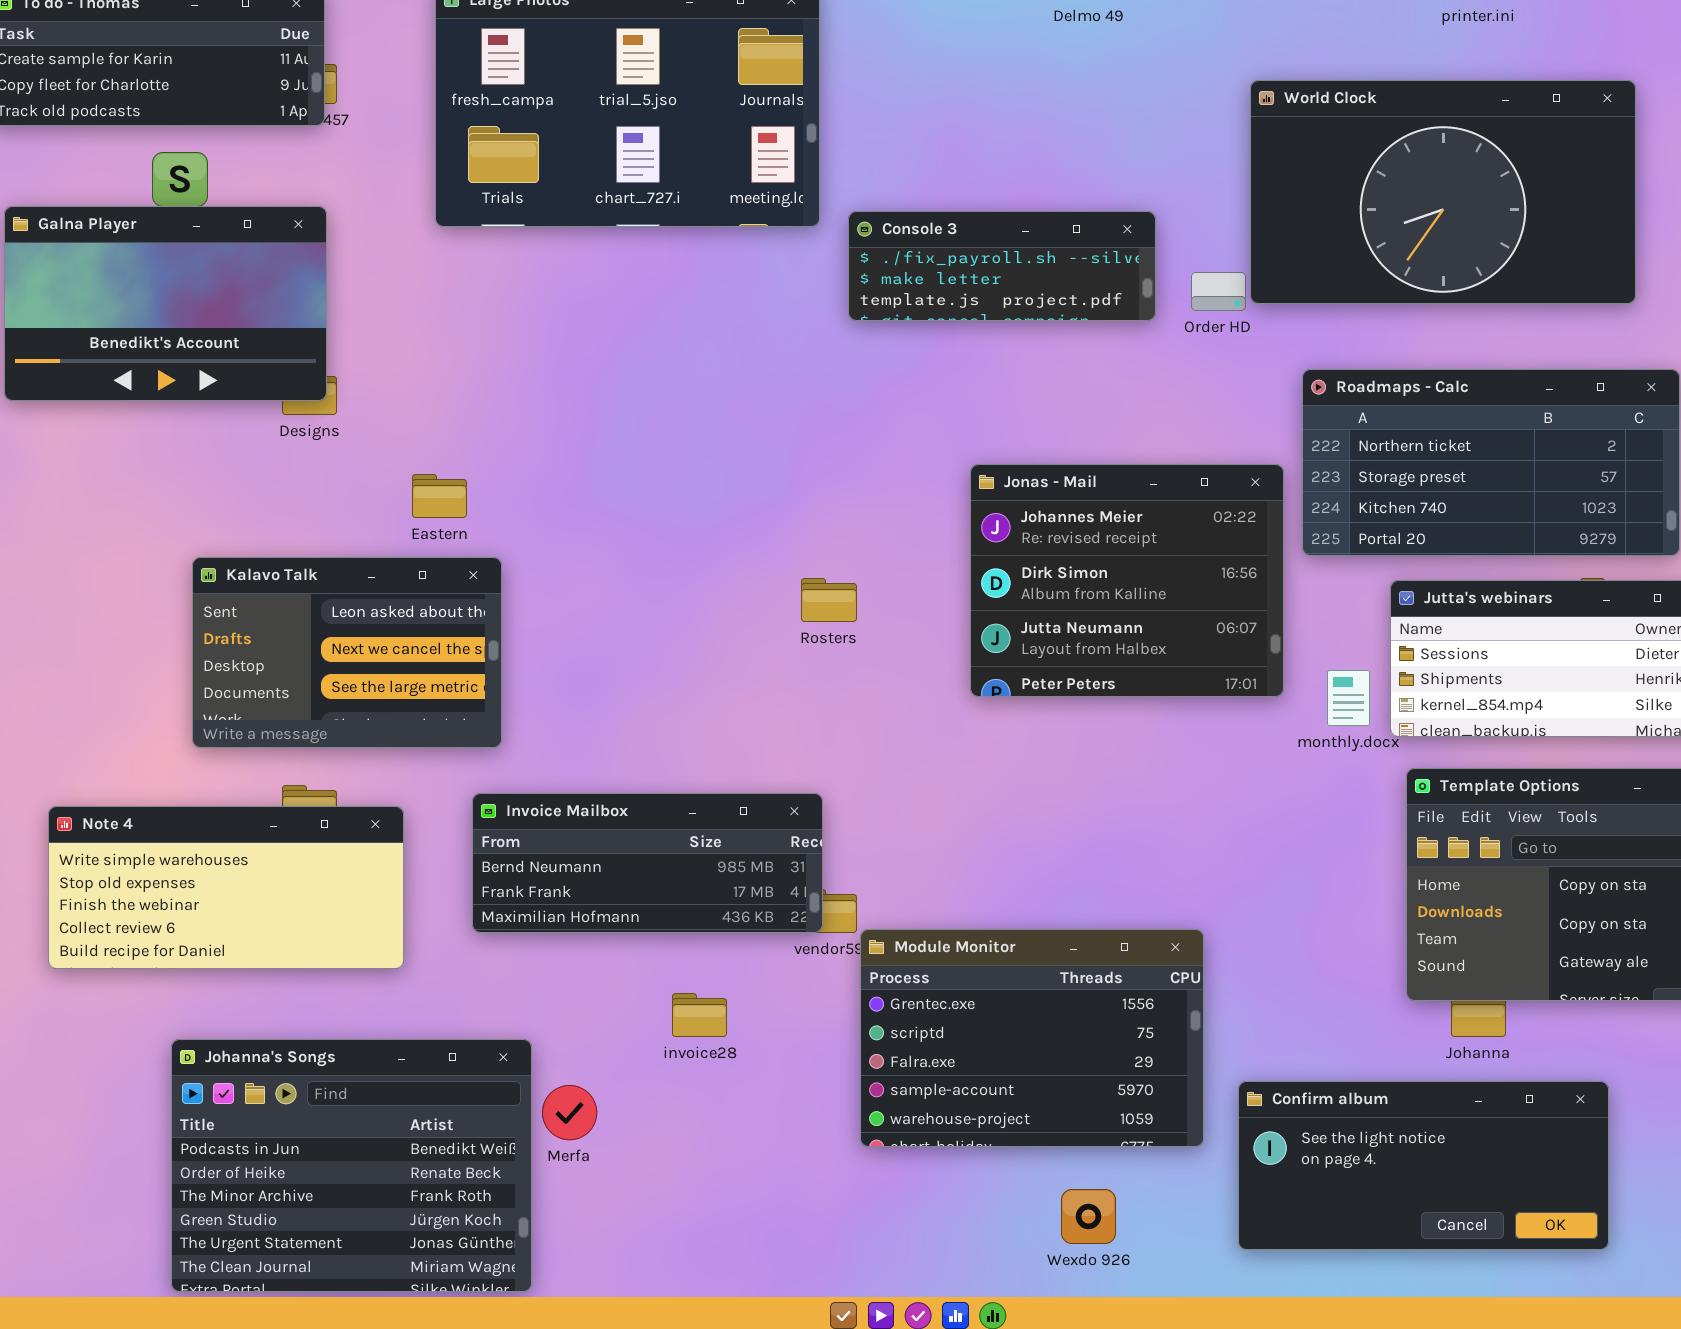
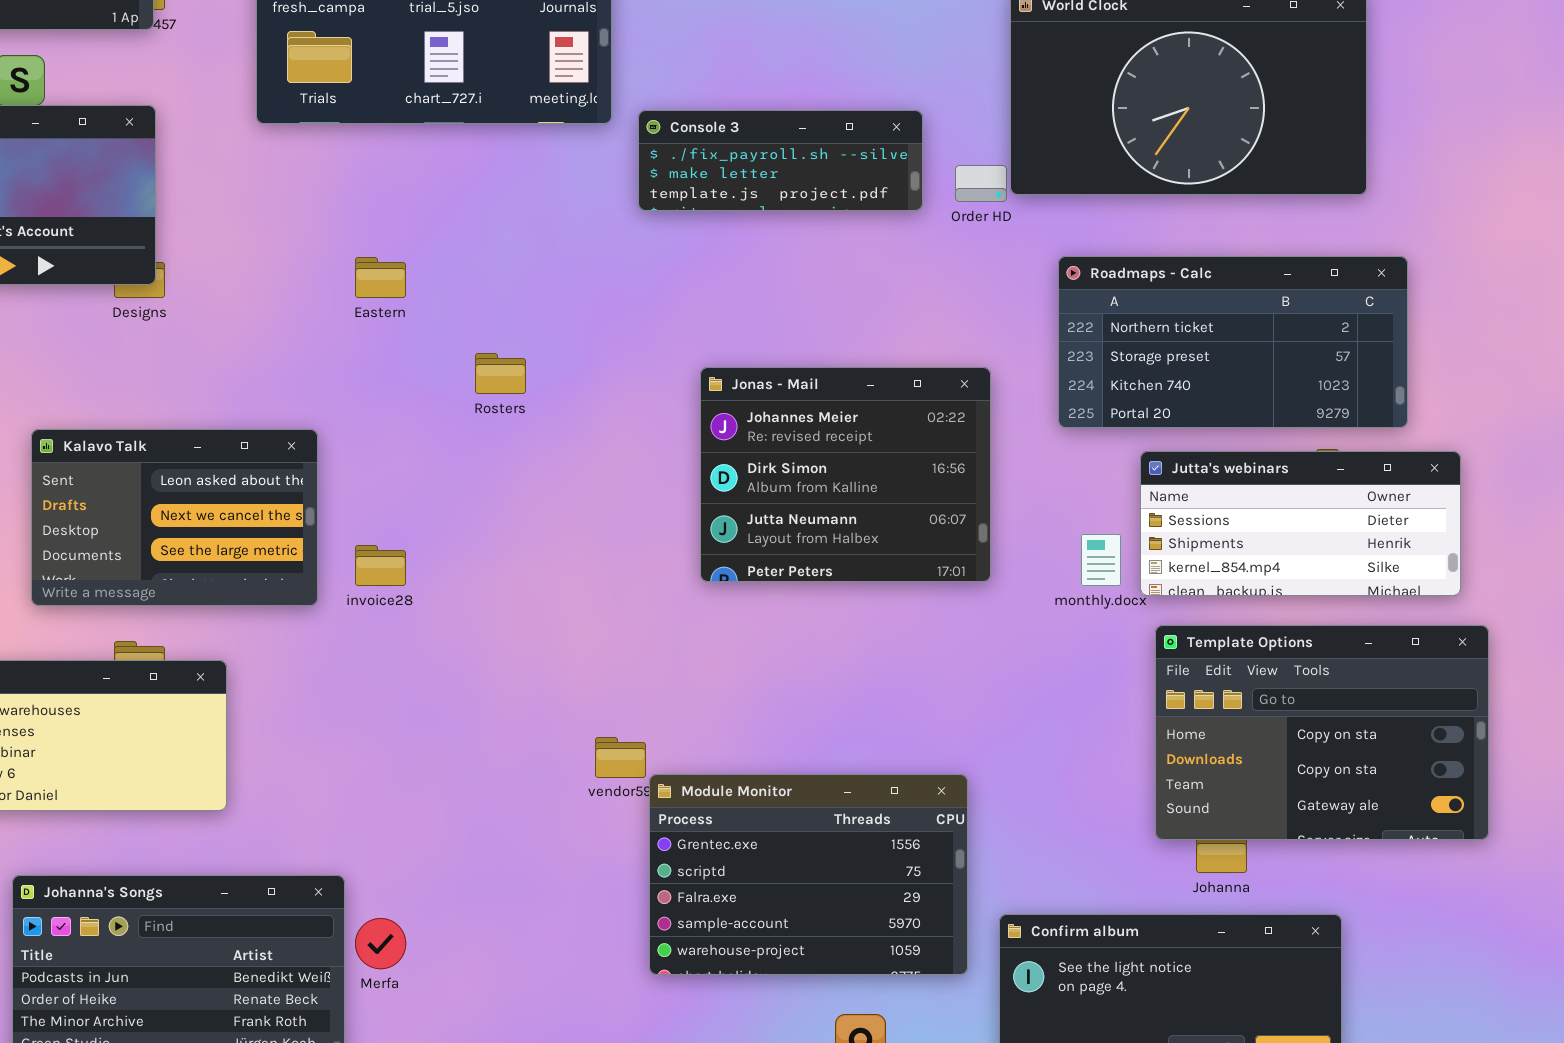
Jonas - Mail: [970,464,1284,697] -> [700,367,991,582], moved
Eastern: [412,474,467,518] -> [355,257,406,298], moved
Rosters: [801,578,857,622] -> [475,353,526,394], moved
Invoice Mailbox: [472,793,823,933] -> none, closed
invoice28: [672,993,727,1037] -> [355,545,406,586], moved

